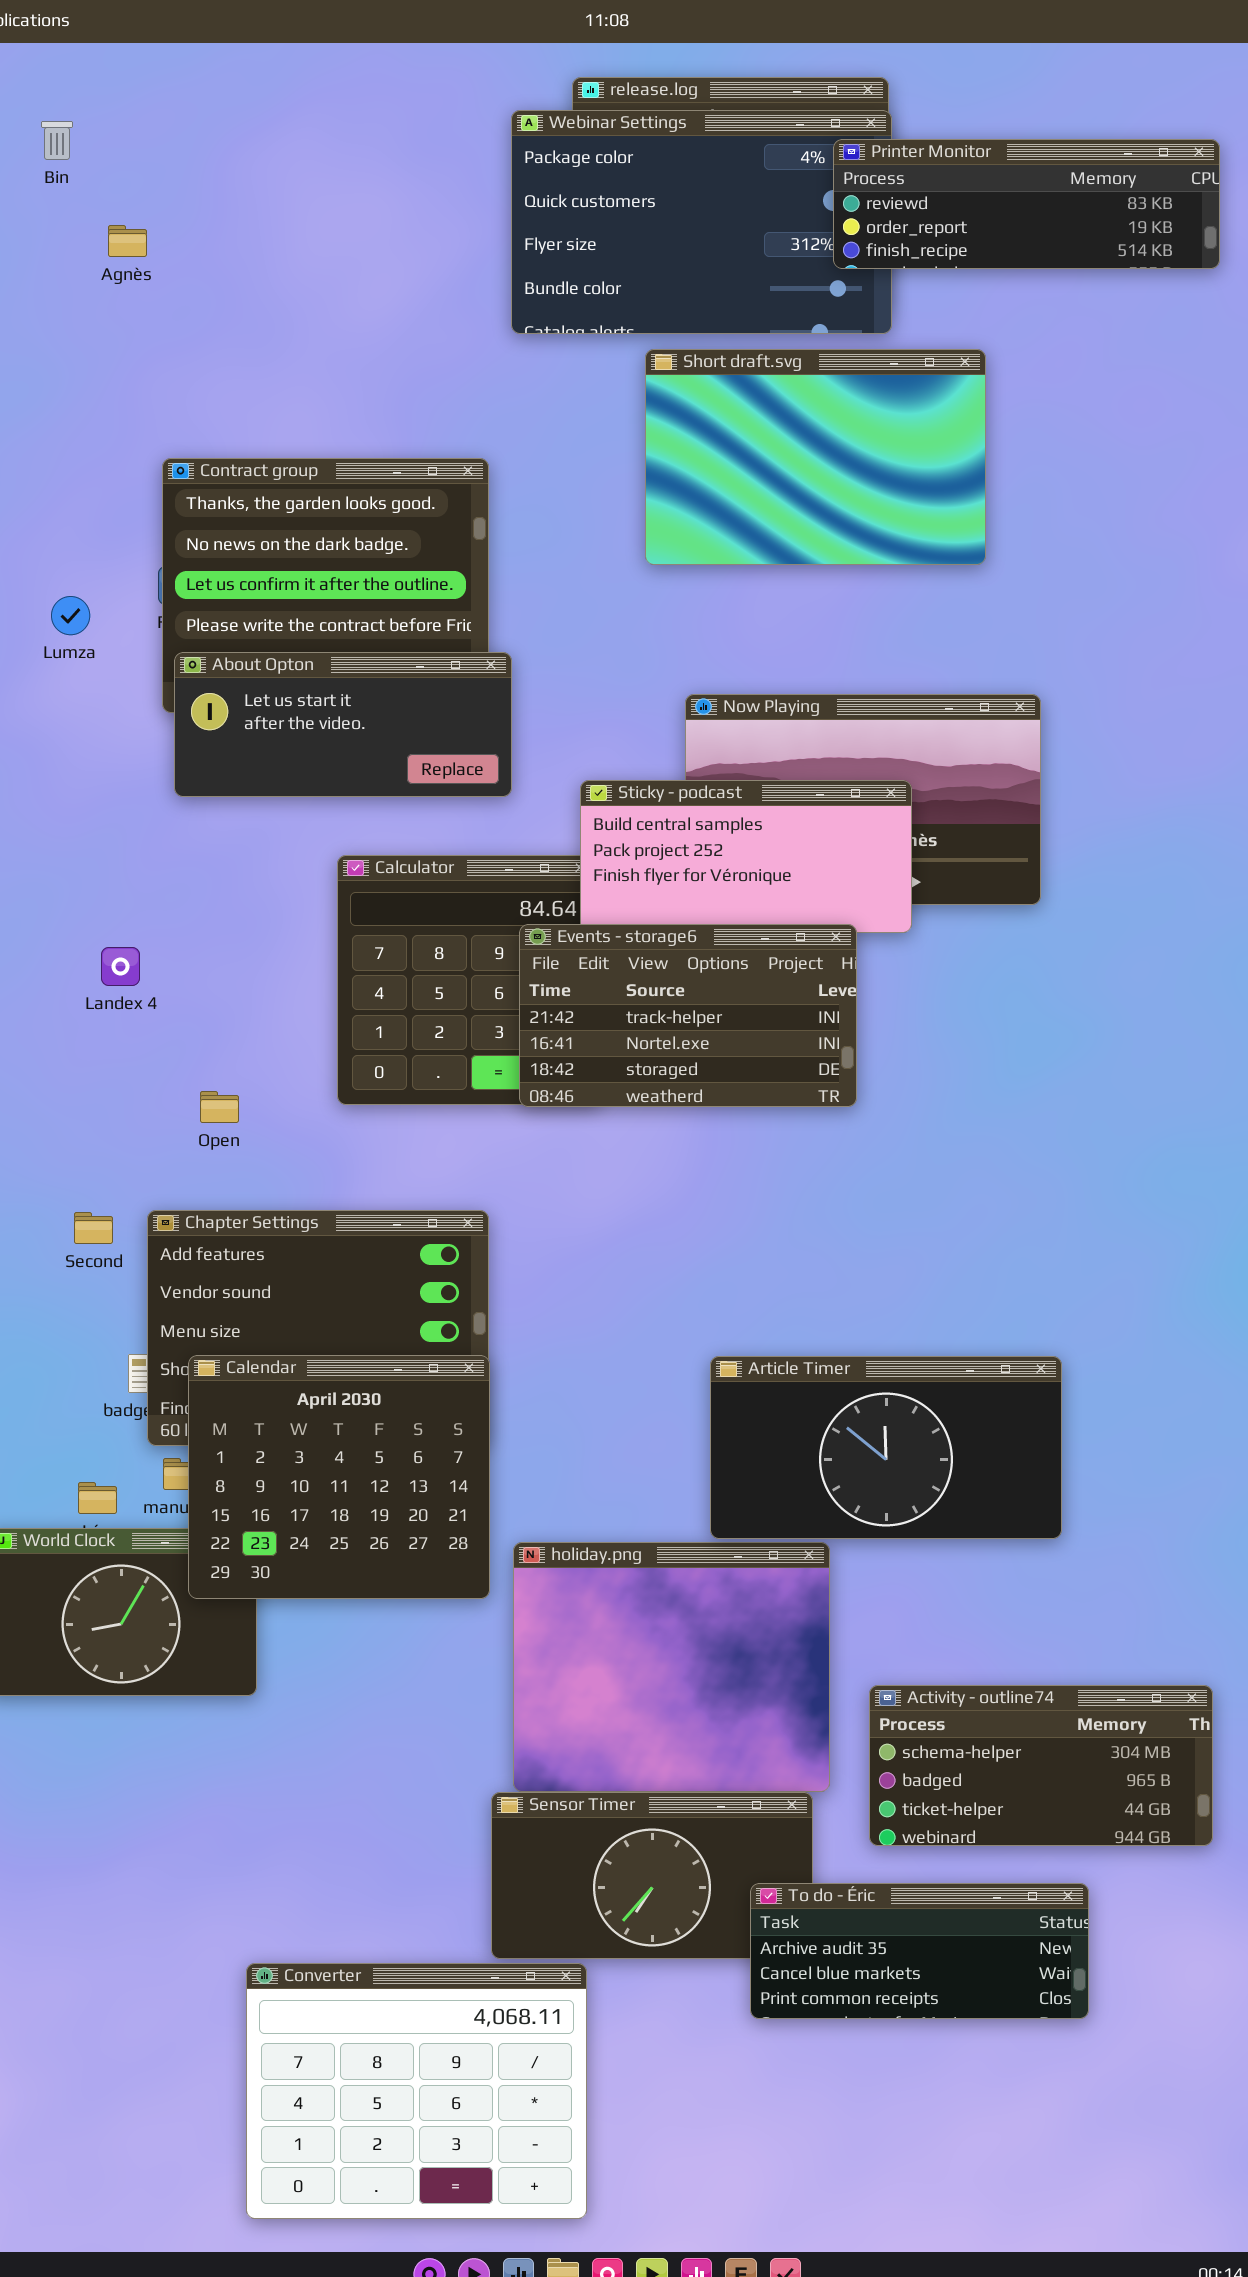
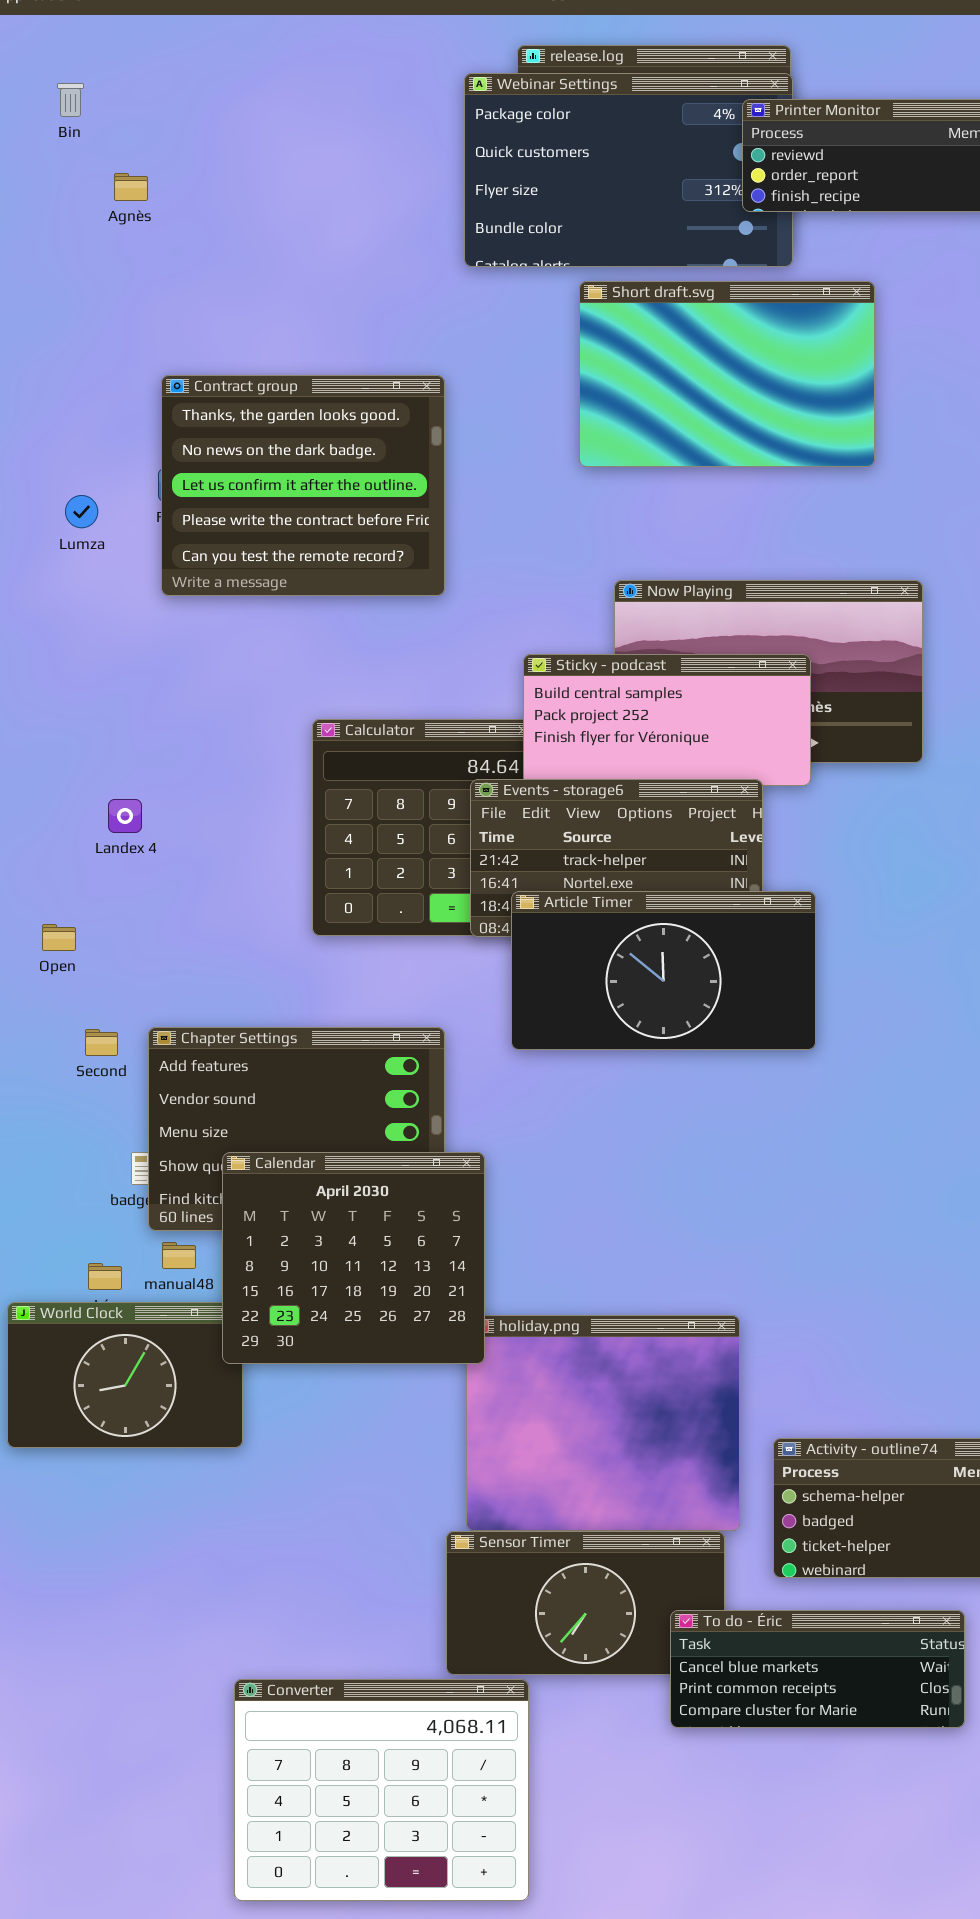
About Opton: [174,652,512,797] -> none, closed
Open: [200,1091,239,1123] -> [42,924,76,951], moved
Calendar: [188,1355,490,1599] -> [222,1152,485,1364], moved
Article Timer: [710,1356,1062,1539] -> [511,891,816,1050], moved
To do - Éric: [750,1883,1089,2019] -> [670,1610,965,1728], scrolled down 1 row

